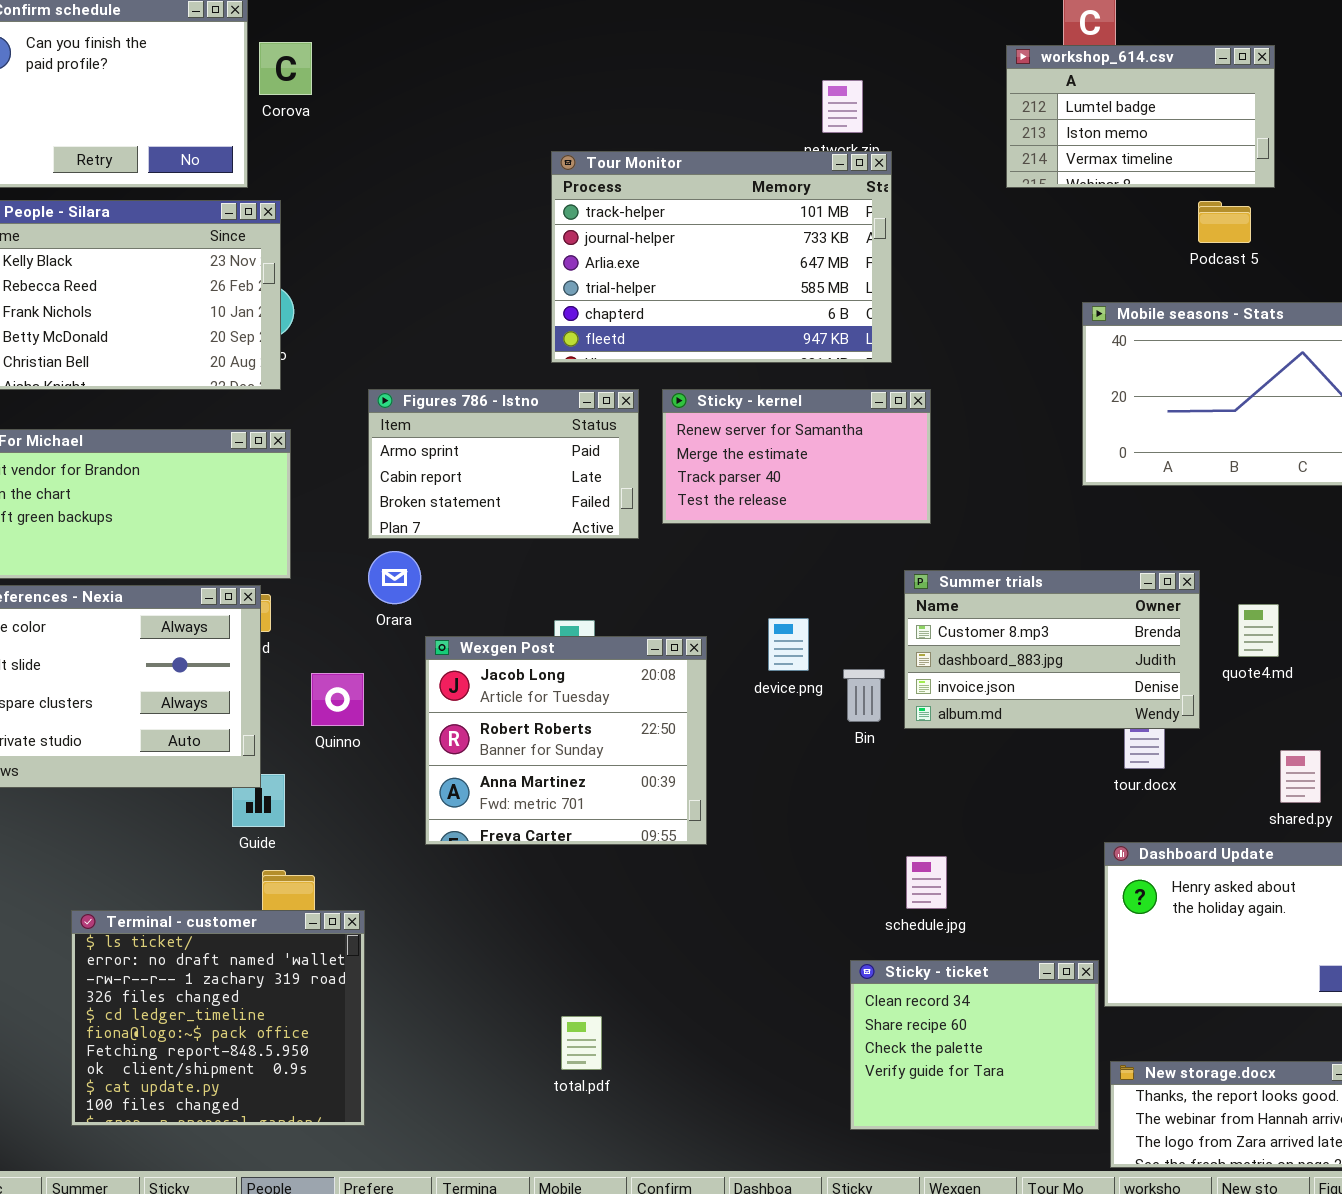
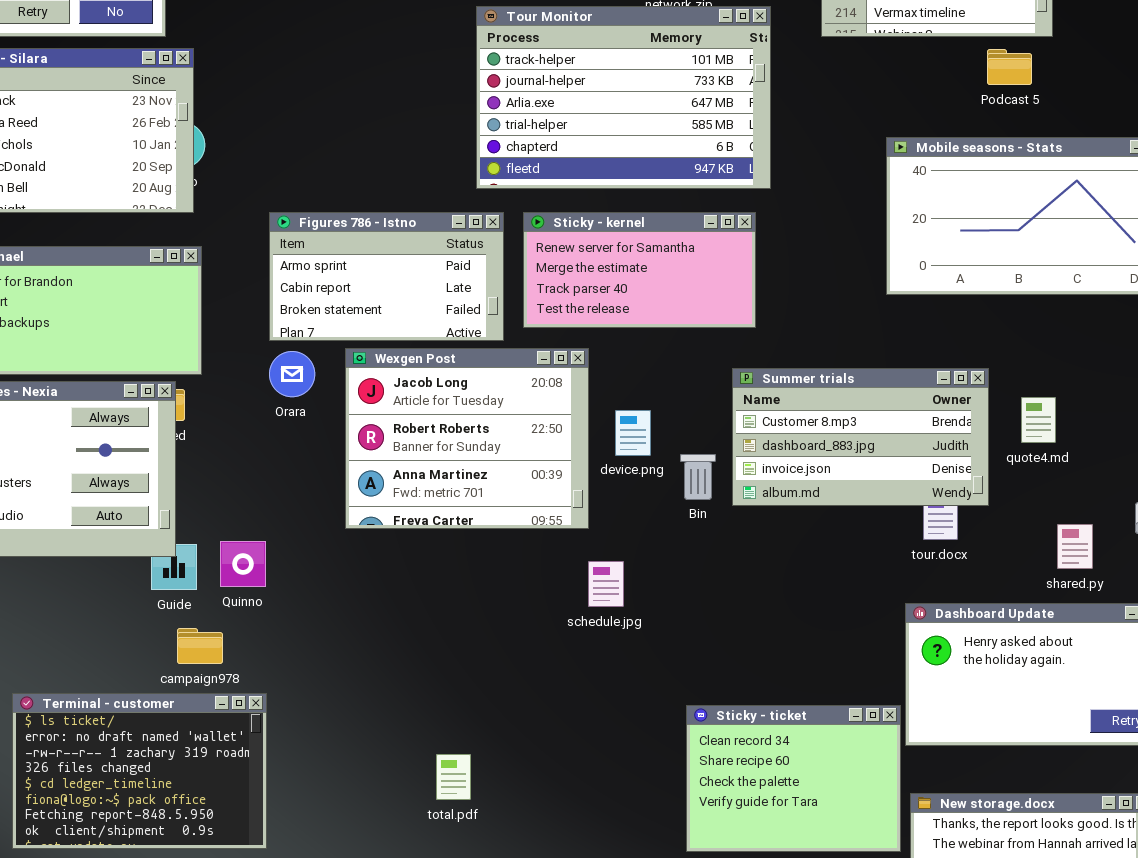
Tour Monitor: [551,151,892,363] -> [476,6,771,189], moved
Wexgen Post: [425,636,707,845] -> [345,348,589,529], moved
Quinno: [311,673,364,726] -> [220,541,266,587], moved
schedule.jpg: [906,856,947,909] -> [588,561,624,607], moved
Terminal - customer: [71,910,365,1126] -> [12,693,267,849], resized

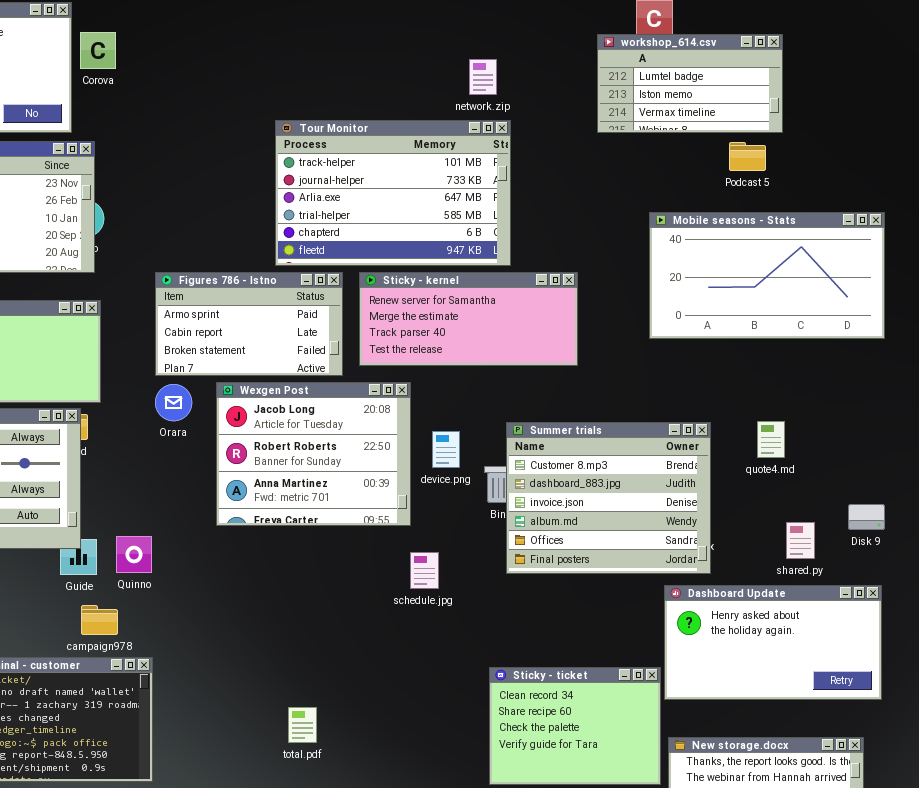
Tour Monitor: [476,6,771,189] -> [275,120,511,266], moved
Sticky - kernel: [523,212,756,328] -> [359,272,578,366], resized
Summer trials: [732,368,989,506] -> [506,422,711,574], moved, resized

